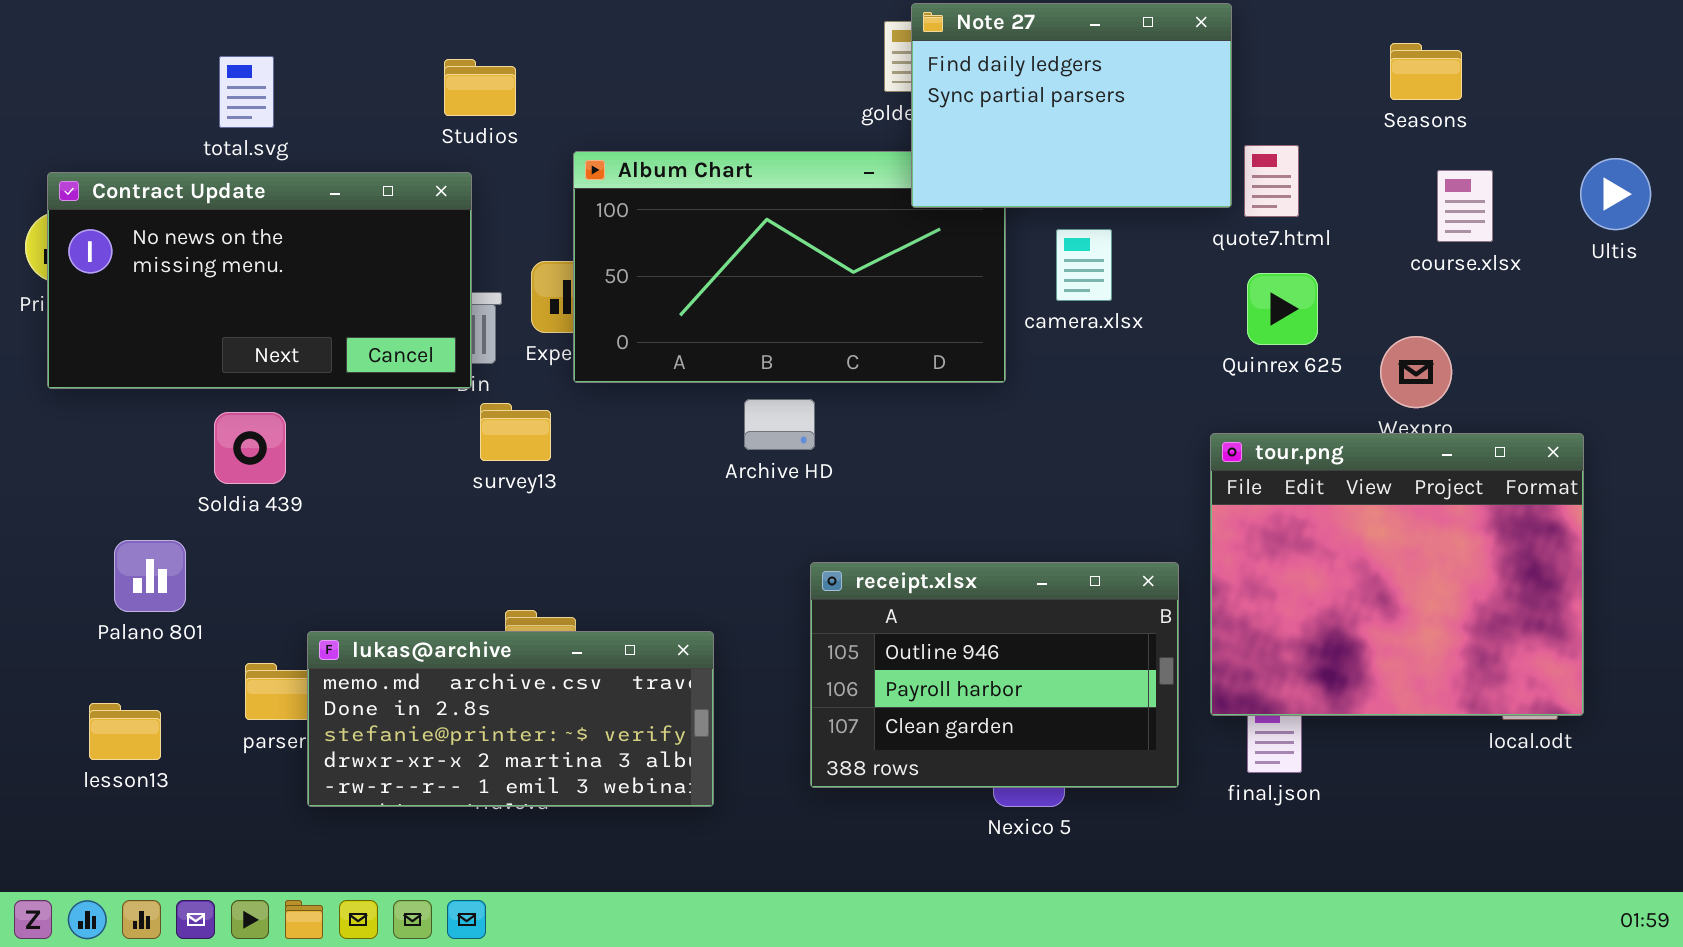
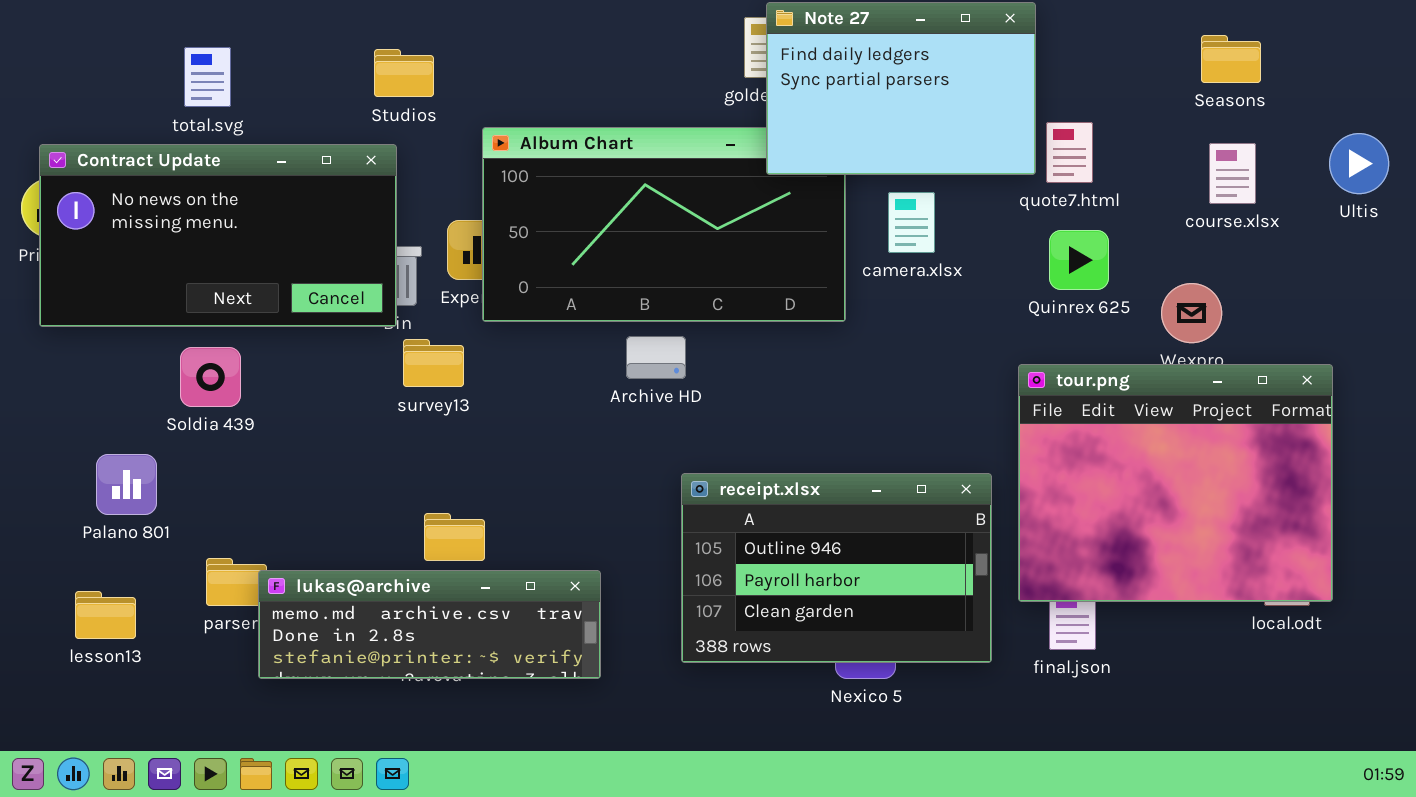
Seasons: [1390,43,1462,100] -> [1201,35,1261,83], moved
lukas@archive: [307,631,714,807] -> [258,570,601,679], resized

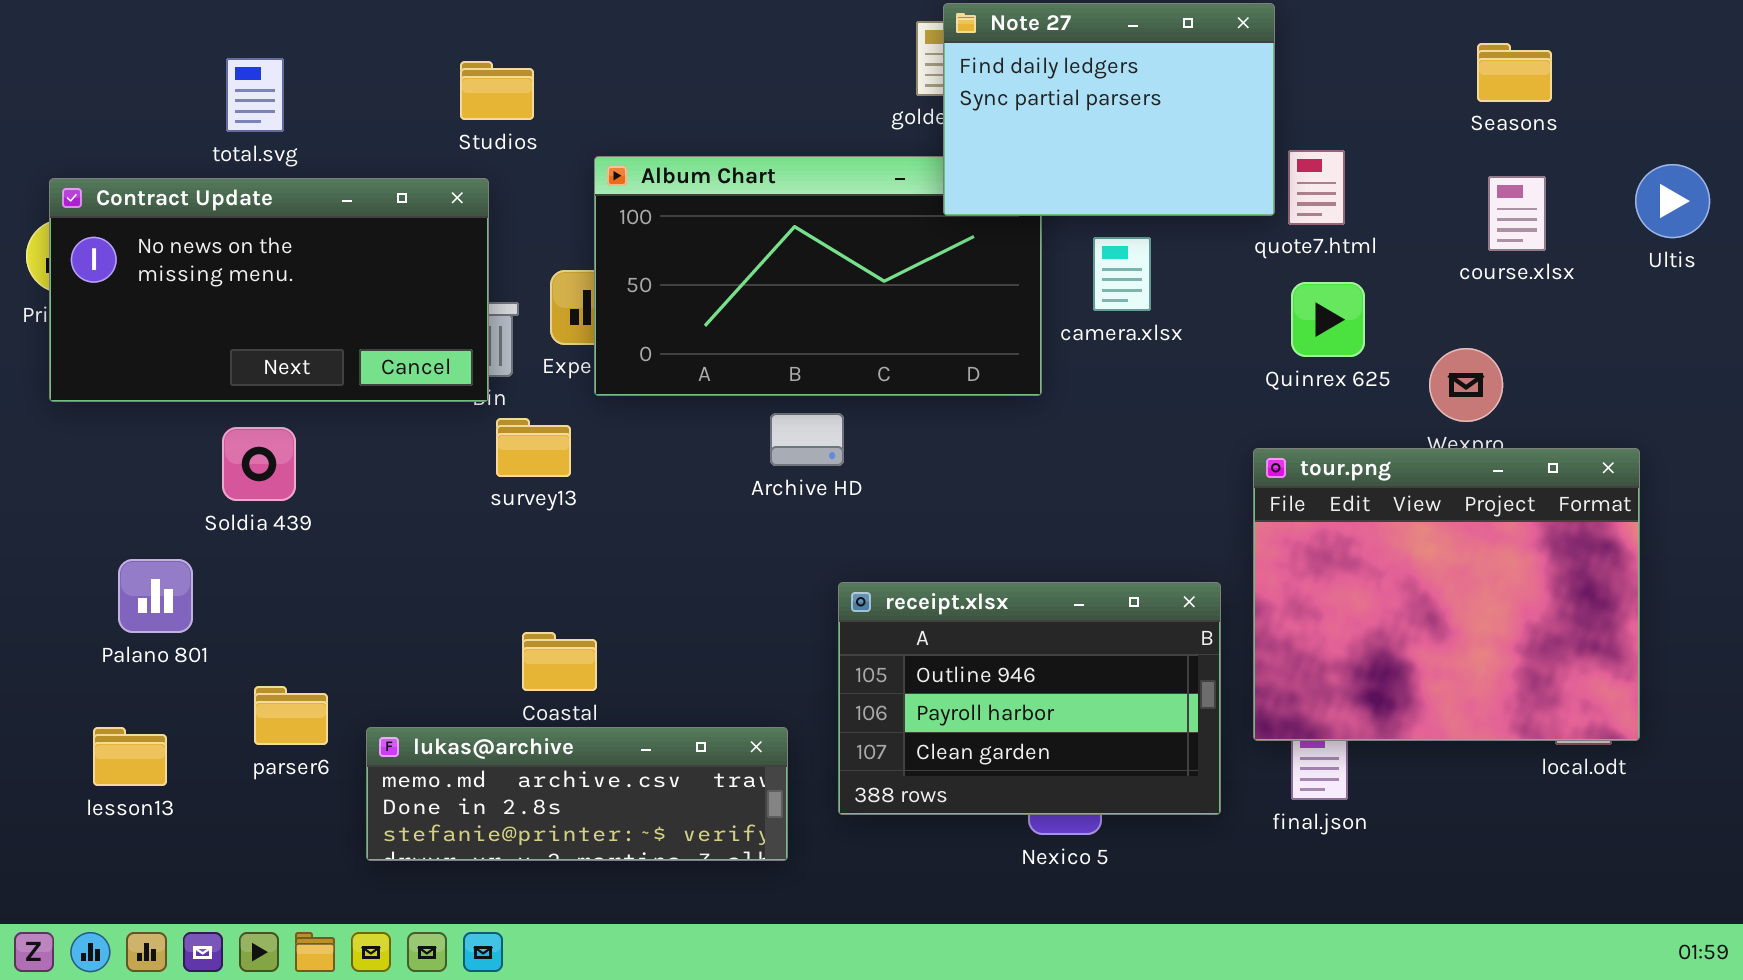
lukas@archive: [258,570,601,679] -> [366,727,788,861], moved

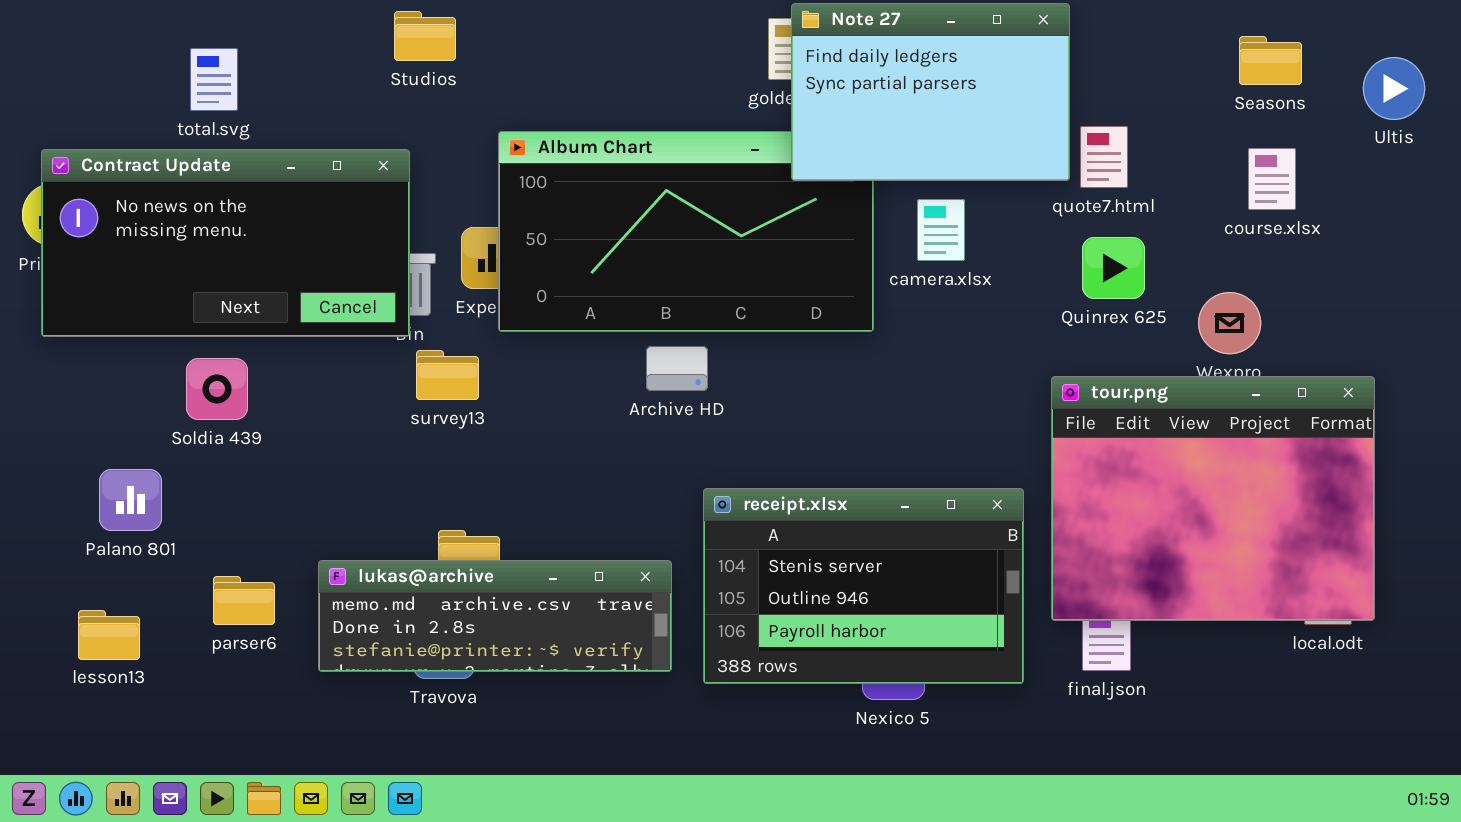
Studios: [460,61,534,120] -> [394,11,456,61], moved
Ultis: [1635,164,1710,238] -> [1363,57,1425,120], moved
receipt.xlsx: [838,582,1221,815] -> [703,488,1024,684], scrolled up 1 row
lukas@archive: [366,727,788,861] -> [318,560,672,672], moved

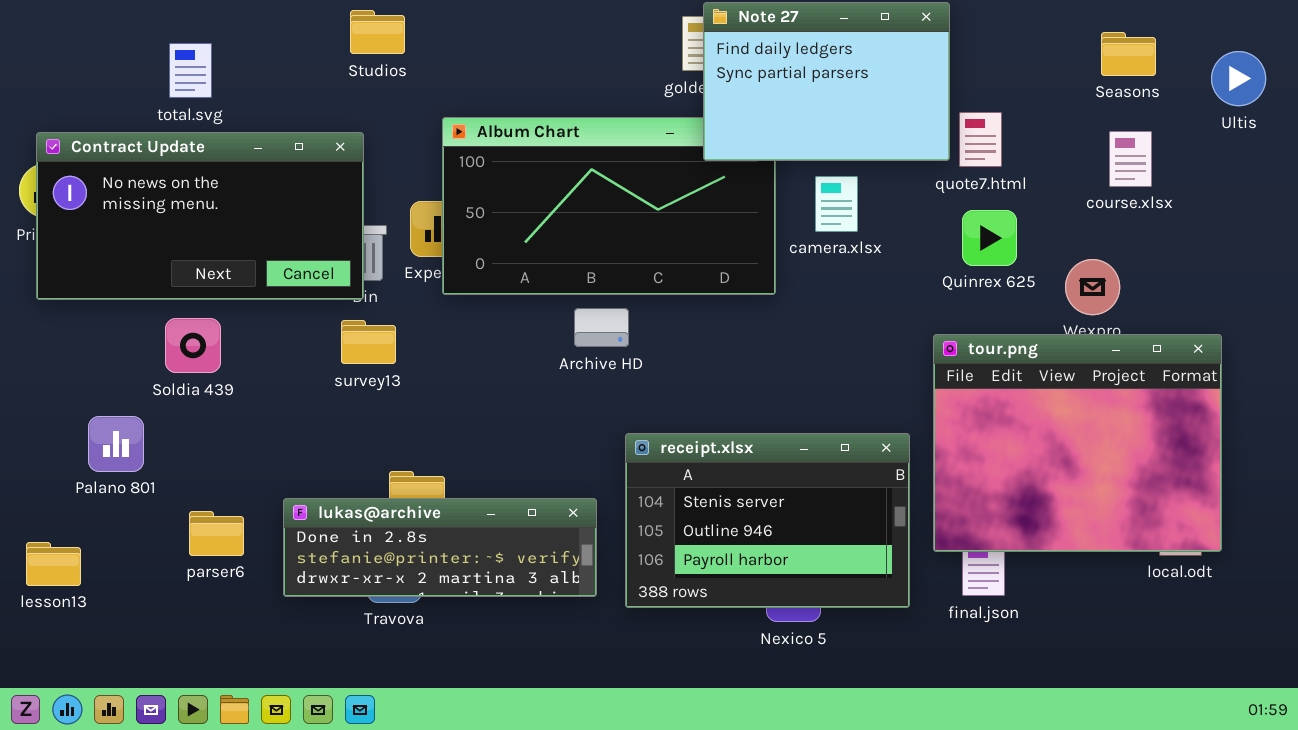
survey13: [416,350,479,400] -> [341,320,396,364], moved
lukas@archive: [318,560,672,672] -> [283,498,597,597], scrolled down 1 row
lesson13: [78,610,140,660] -> [26,542,81,586], moved

